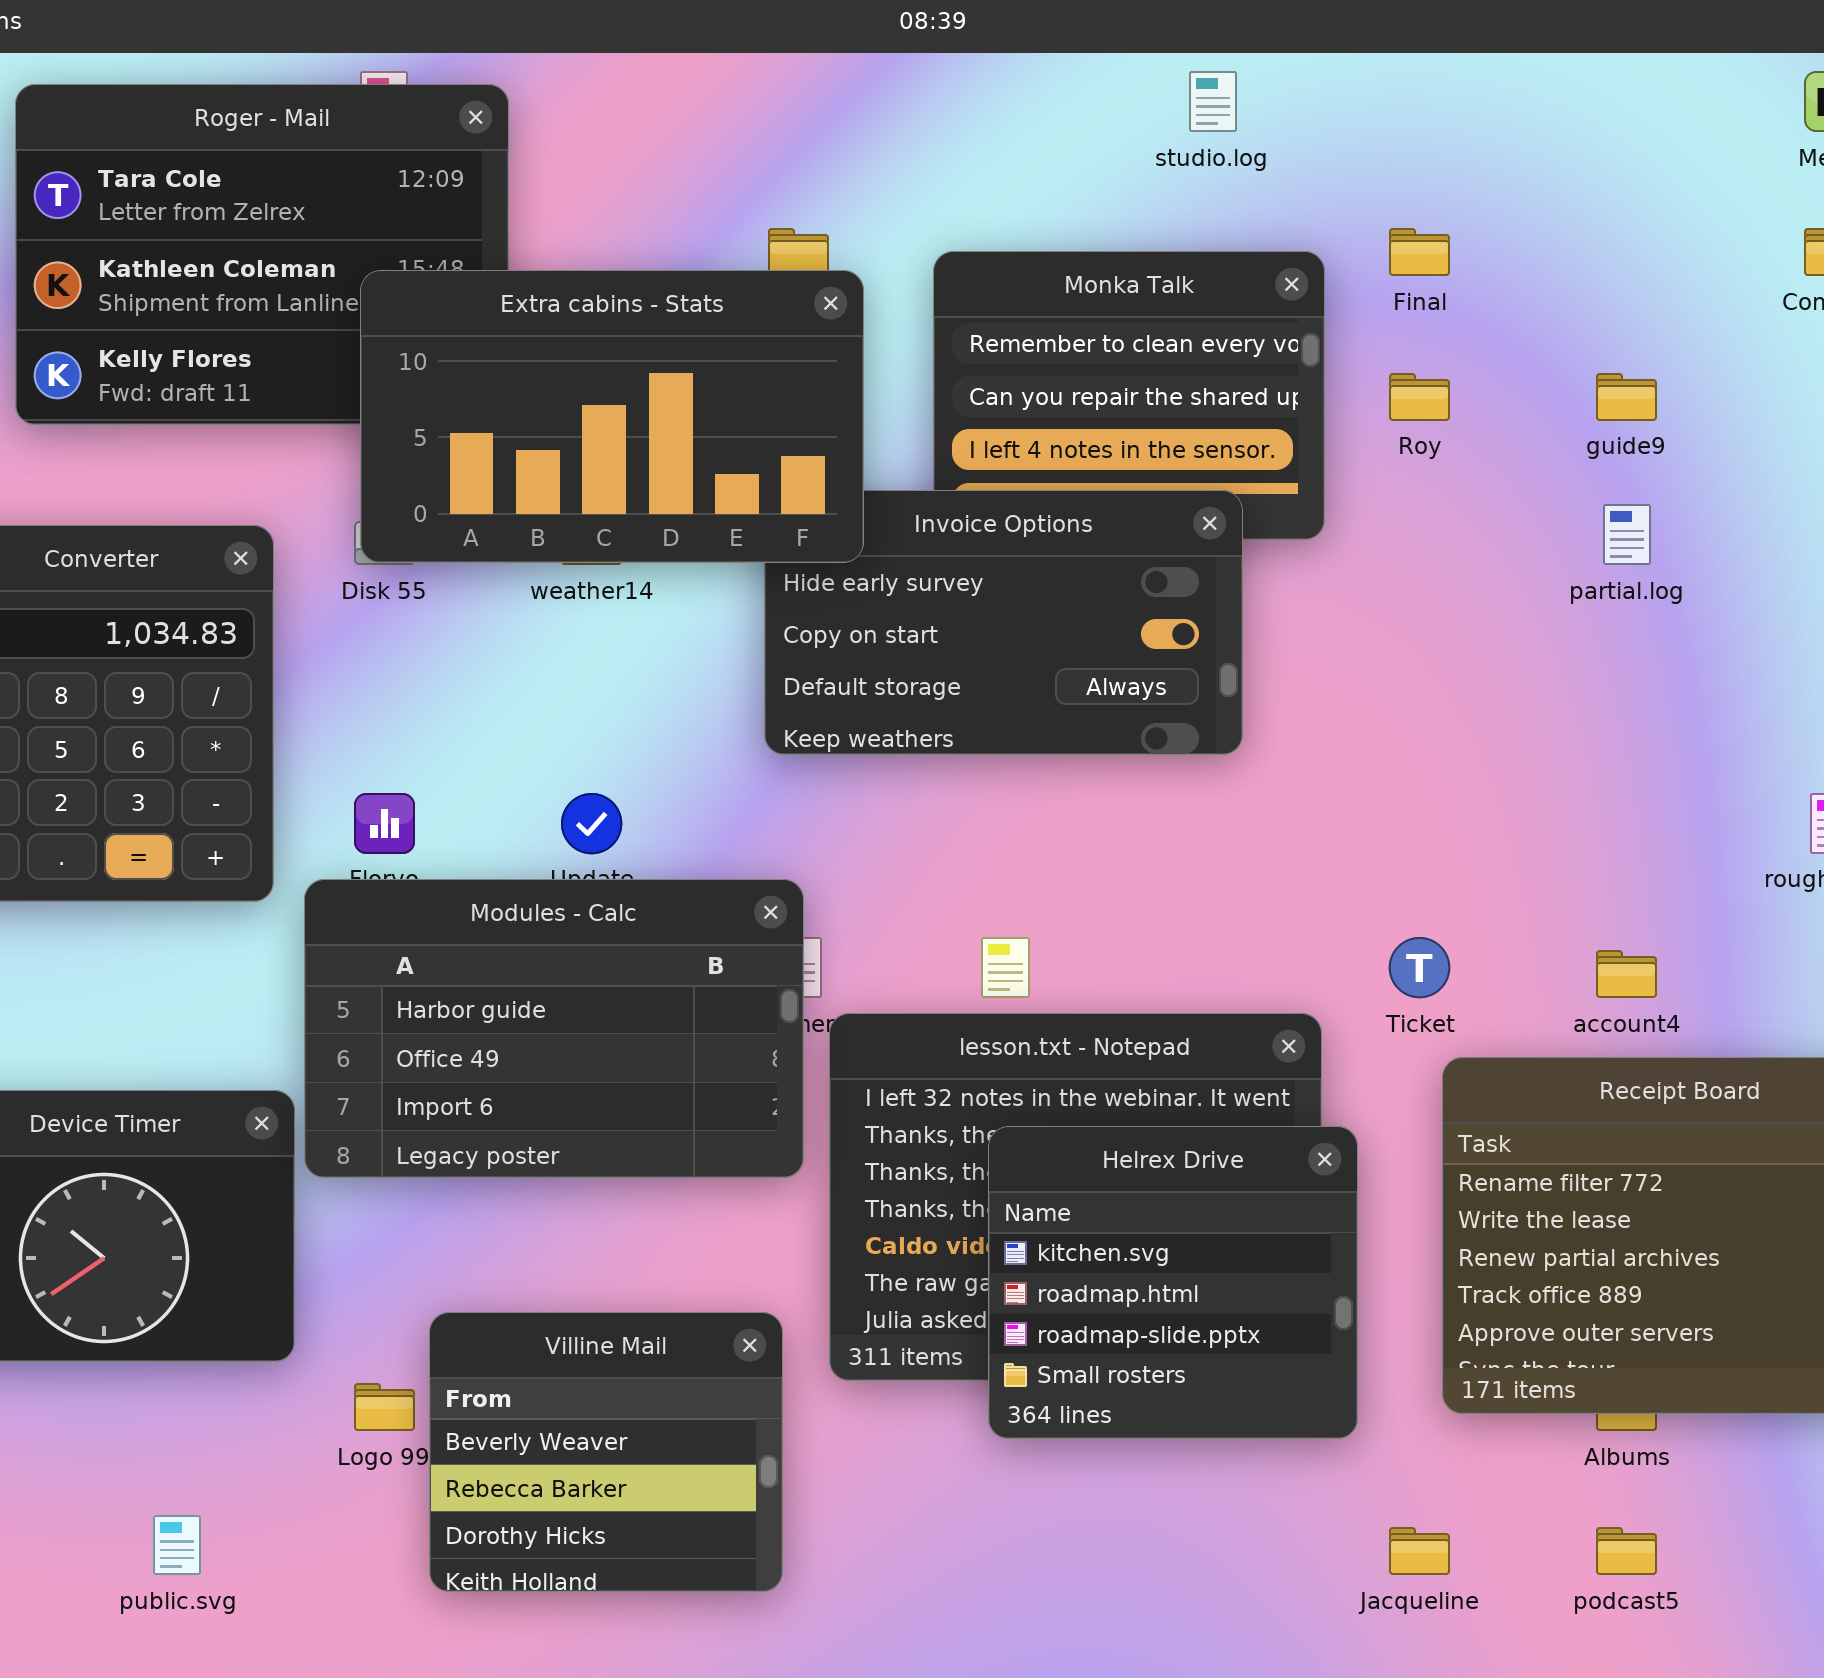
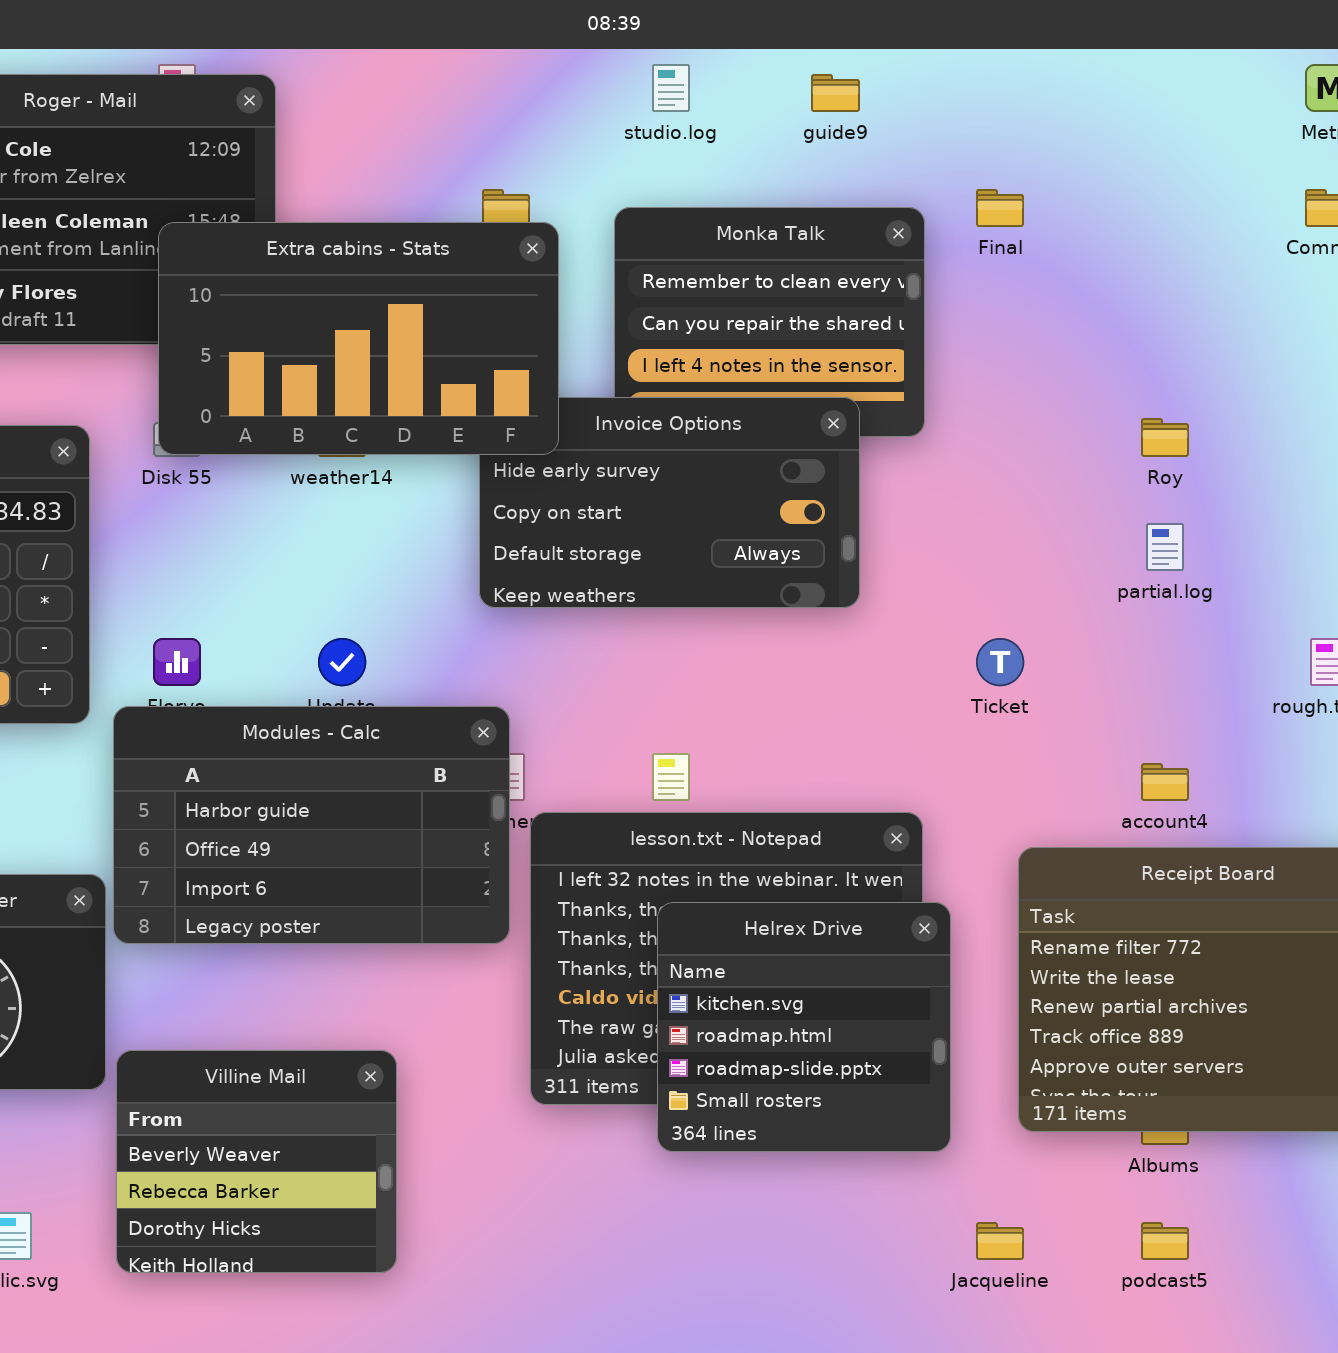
studio.log: [1189,71,1237,132] -> [652,64,690,112], moved
Roy: [1389,373,1450,421] -> [1141,418,1189,457], moved
guide9: [1596,373,1657,421] -> [811,74,860,112], moved
partial.log: [1603,504,1651,565] -> [1146,523,1184,571], moved
Ticket: [1389,937,1450,998] -> [976,638,1024,686], moved
Villine Mail: [429,1312,783,1592] -> [116,1050,397,1273], moved

